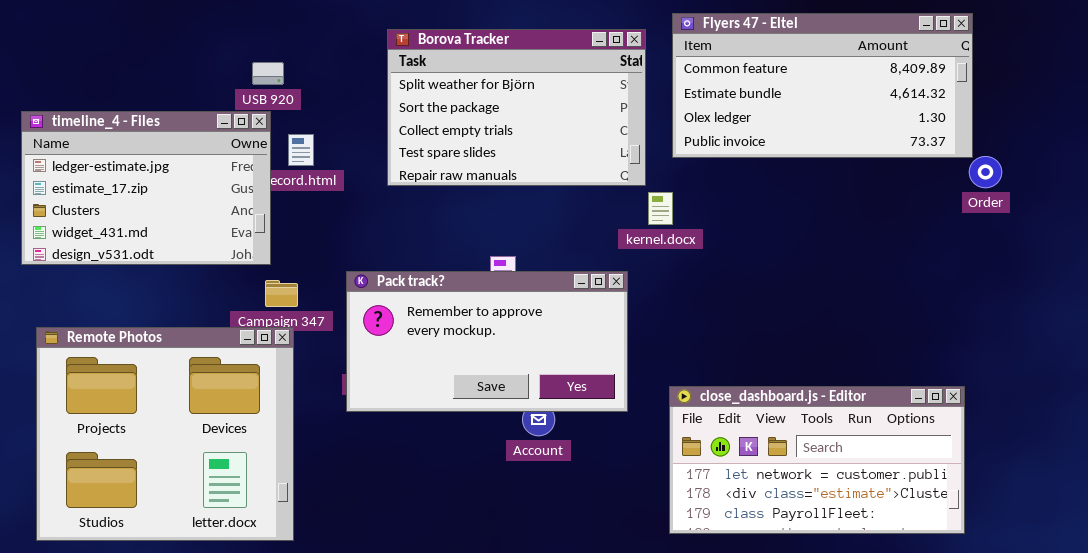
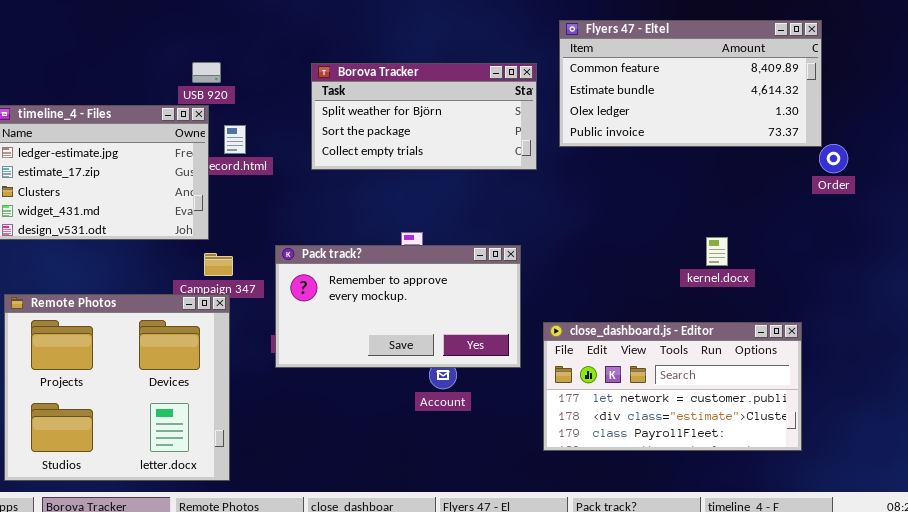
Borova Tracker: [387,29,646,186] -> [311,63,537,170], resized
kernel.docx: [648,192,673,225] -> [706,237,728,266], moved
close_dashboard.js - Editor: [669,386,965,534] -> [543,322,802,451], moved

